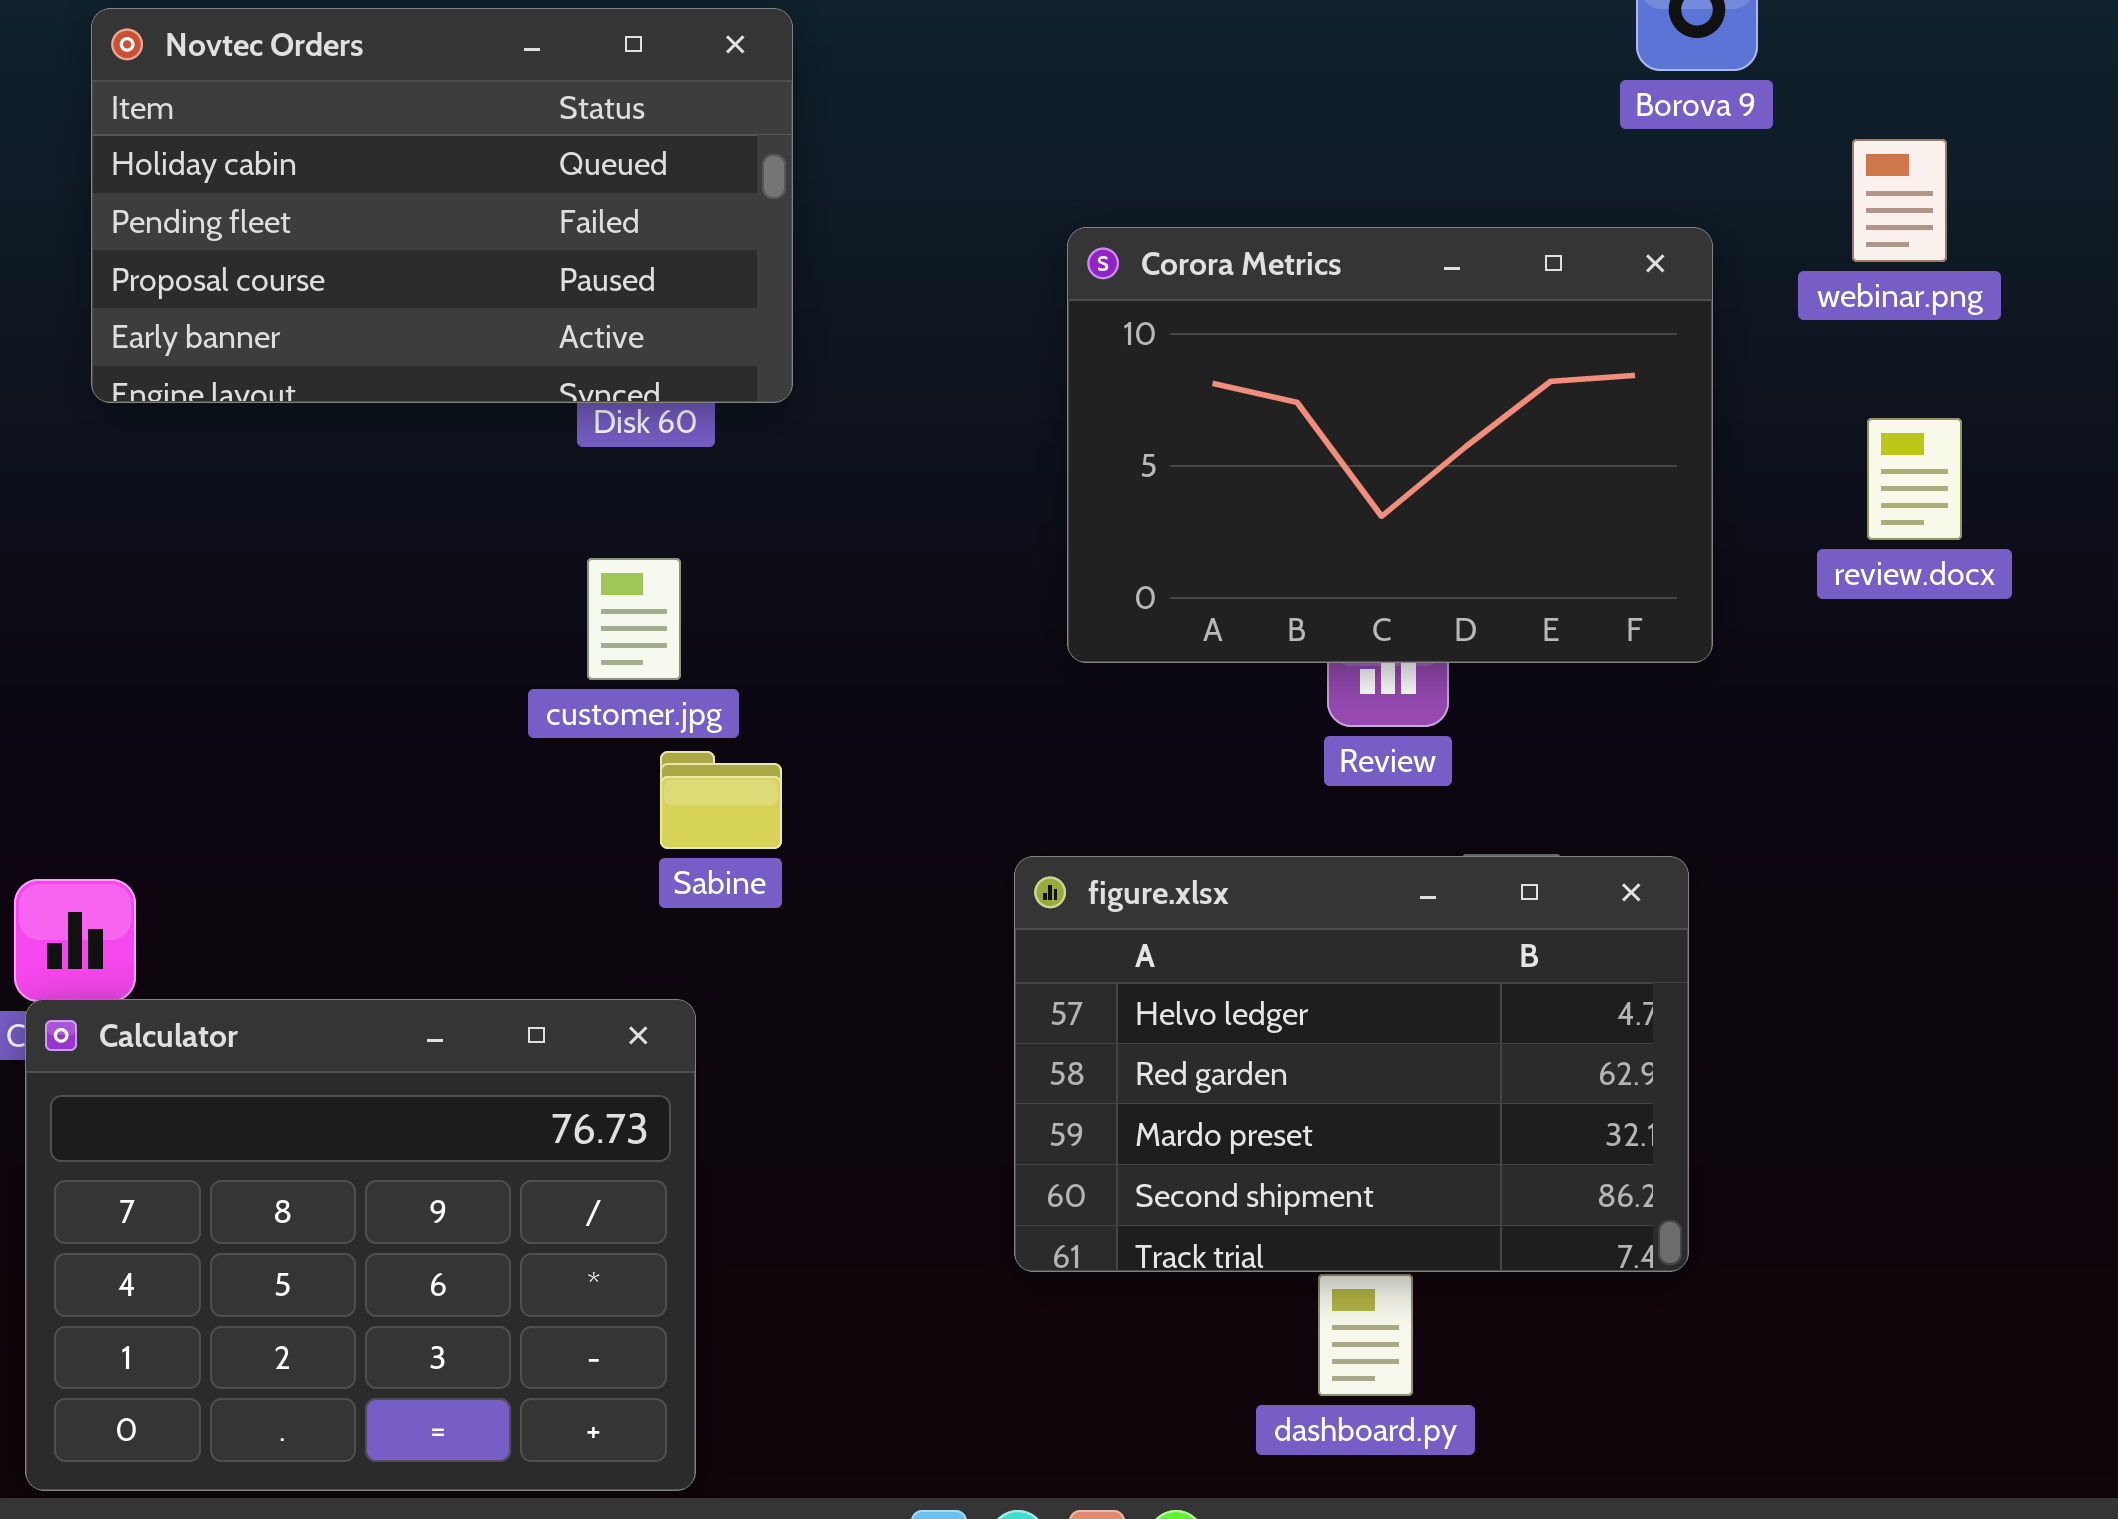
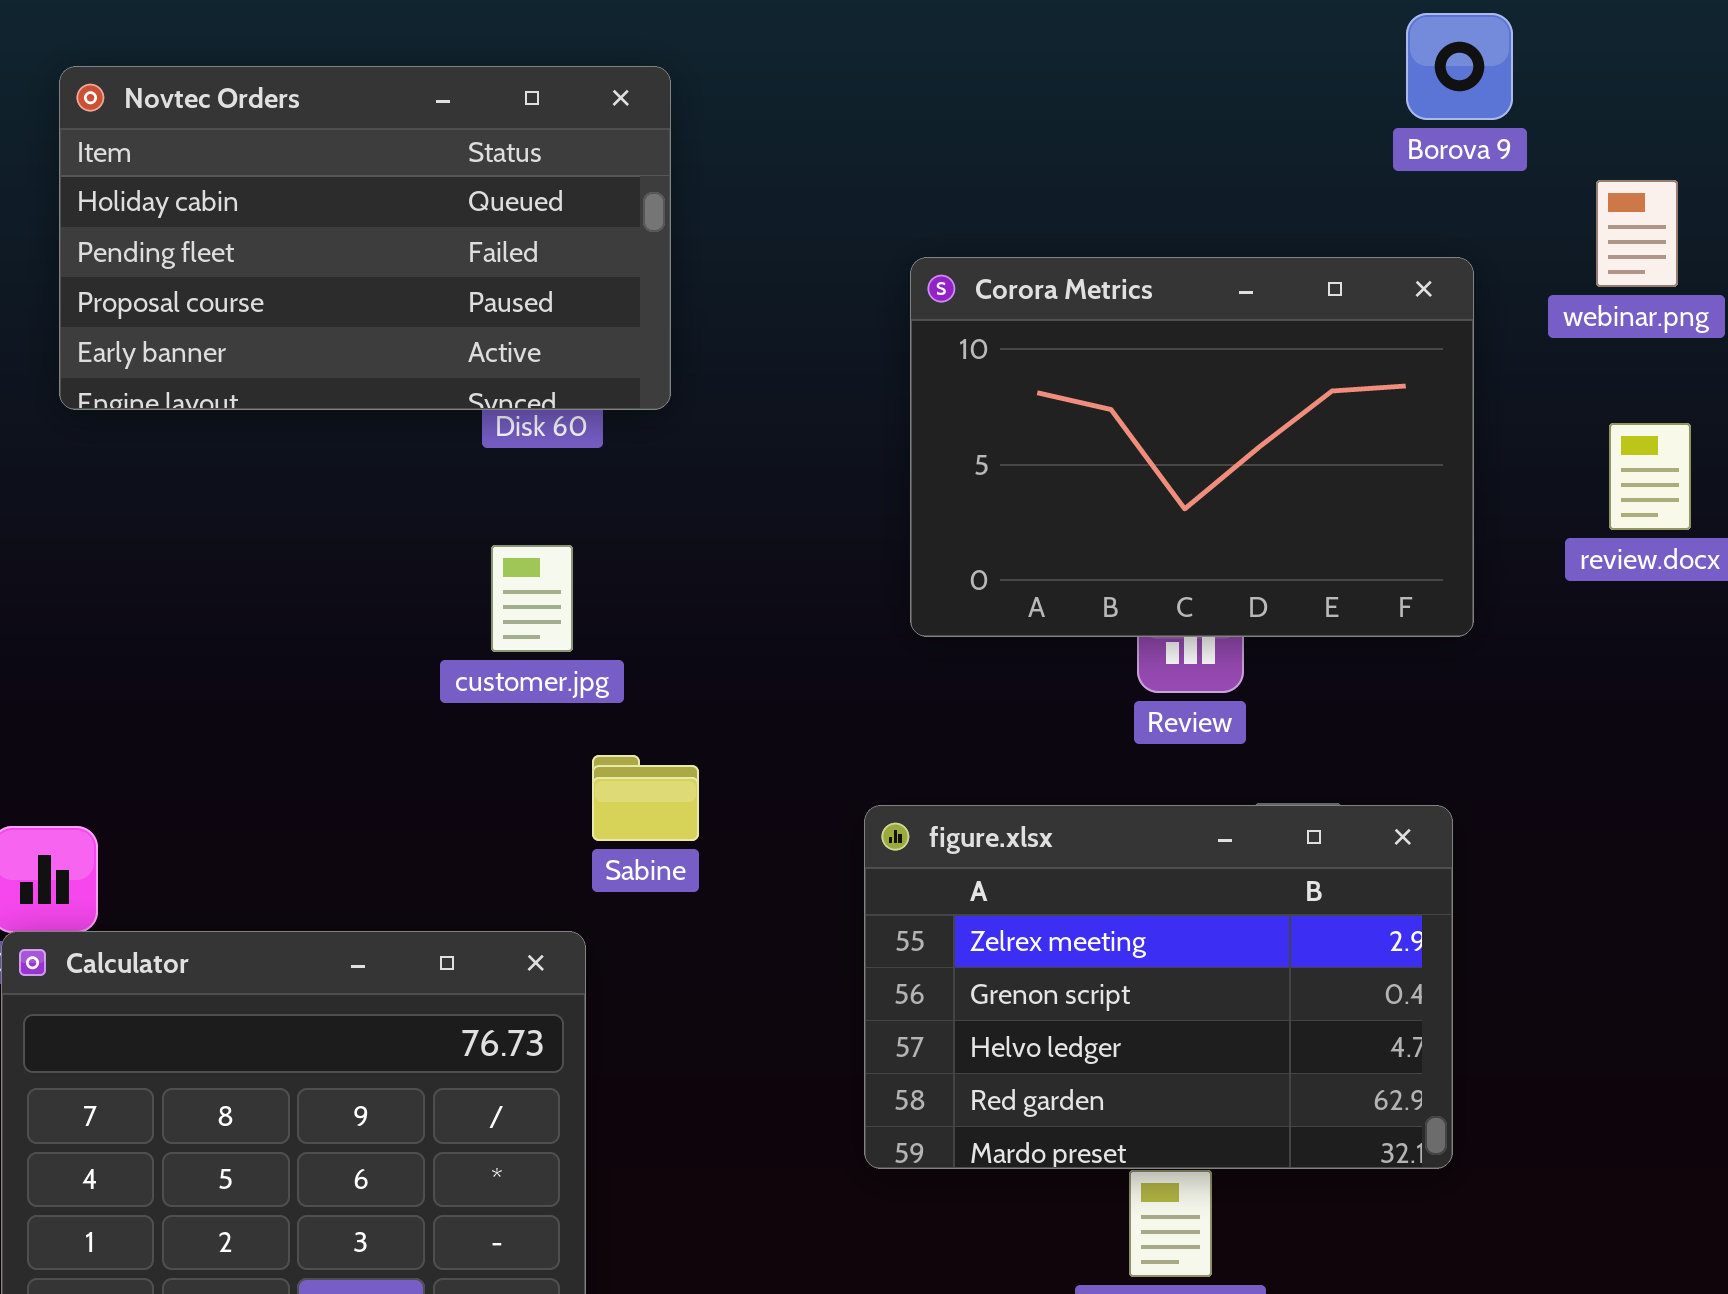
Sabine: [660,751,782,849] -> [592,755,699,841], moved
figure.xlsx: [1014,856,1689,1272] -> [864,805,1453,1169], scrolled up 2 rows

